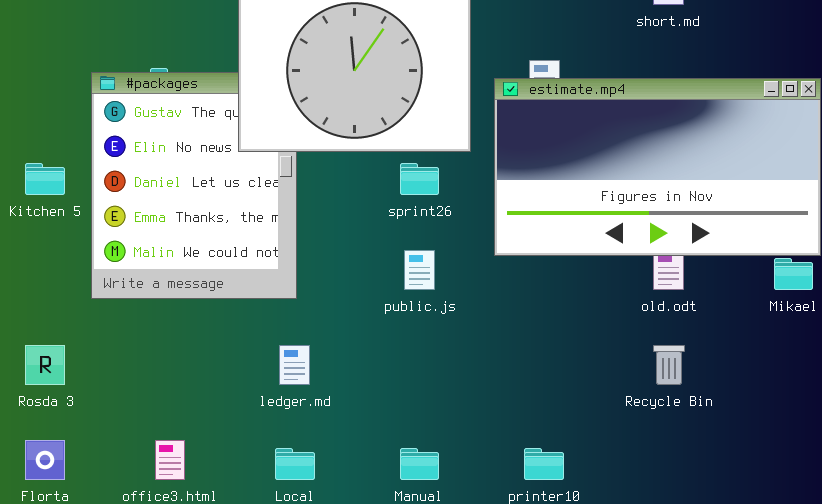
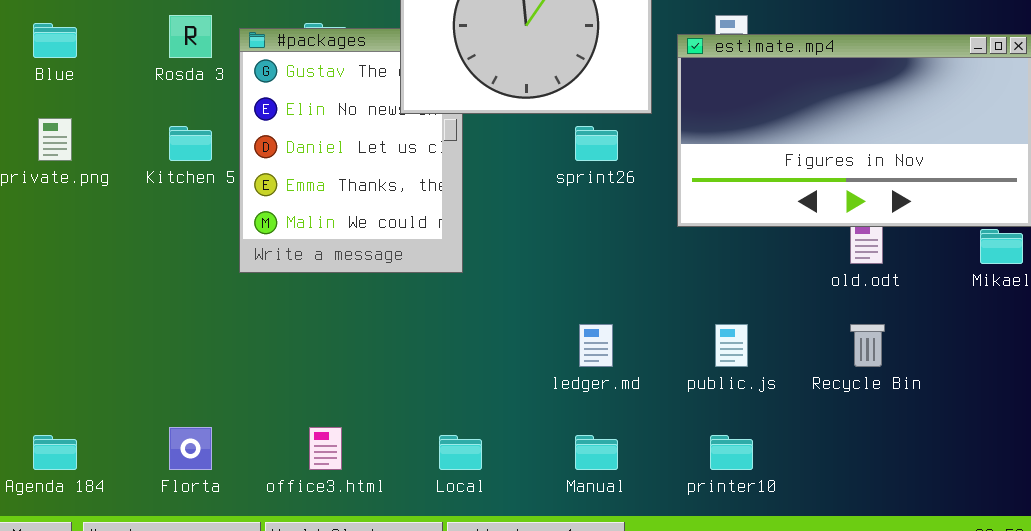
public.js: [404,250,435,290] -> [715,324,748,367], moved
Rosda 3: [25,345,65,385] -> [169,15,212,58], moved
ledger.md: [279,345,310,385] -> [579,324,613,367], moved

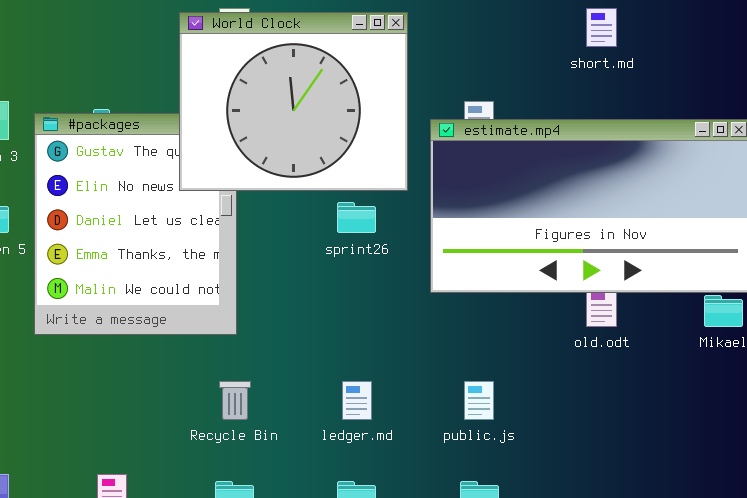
Recycle Bin: [850,324,885,367] -> [219,381,251,420], moved

